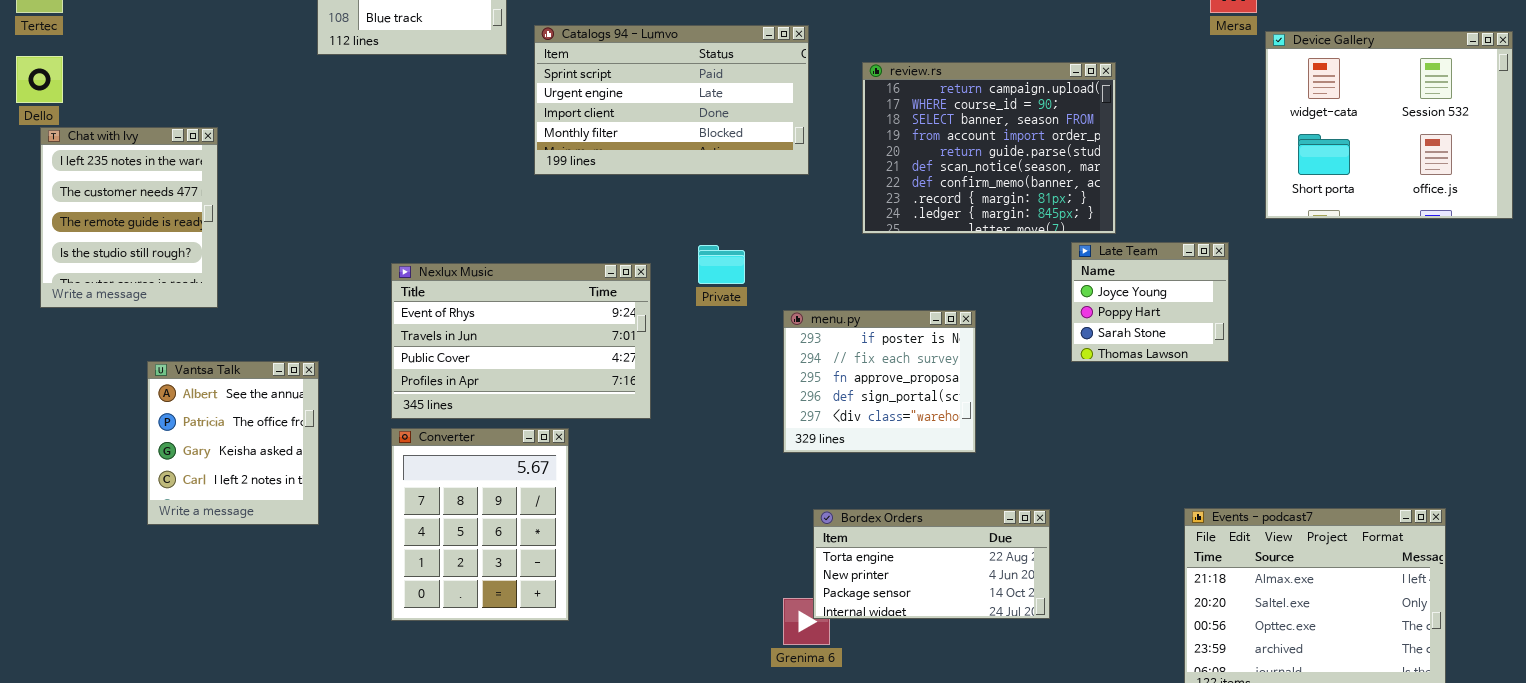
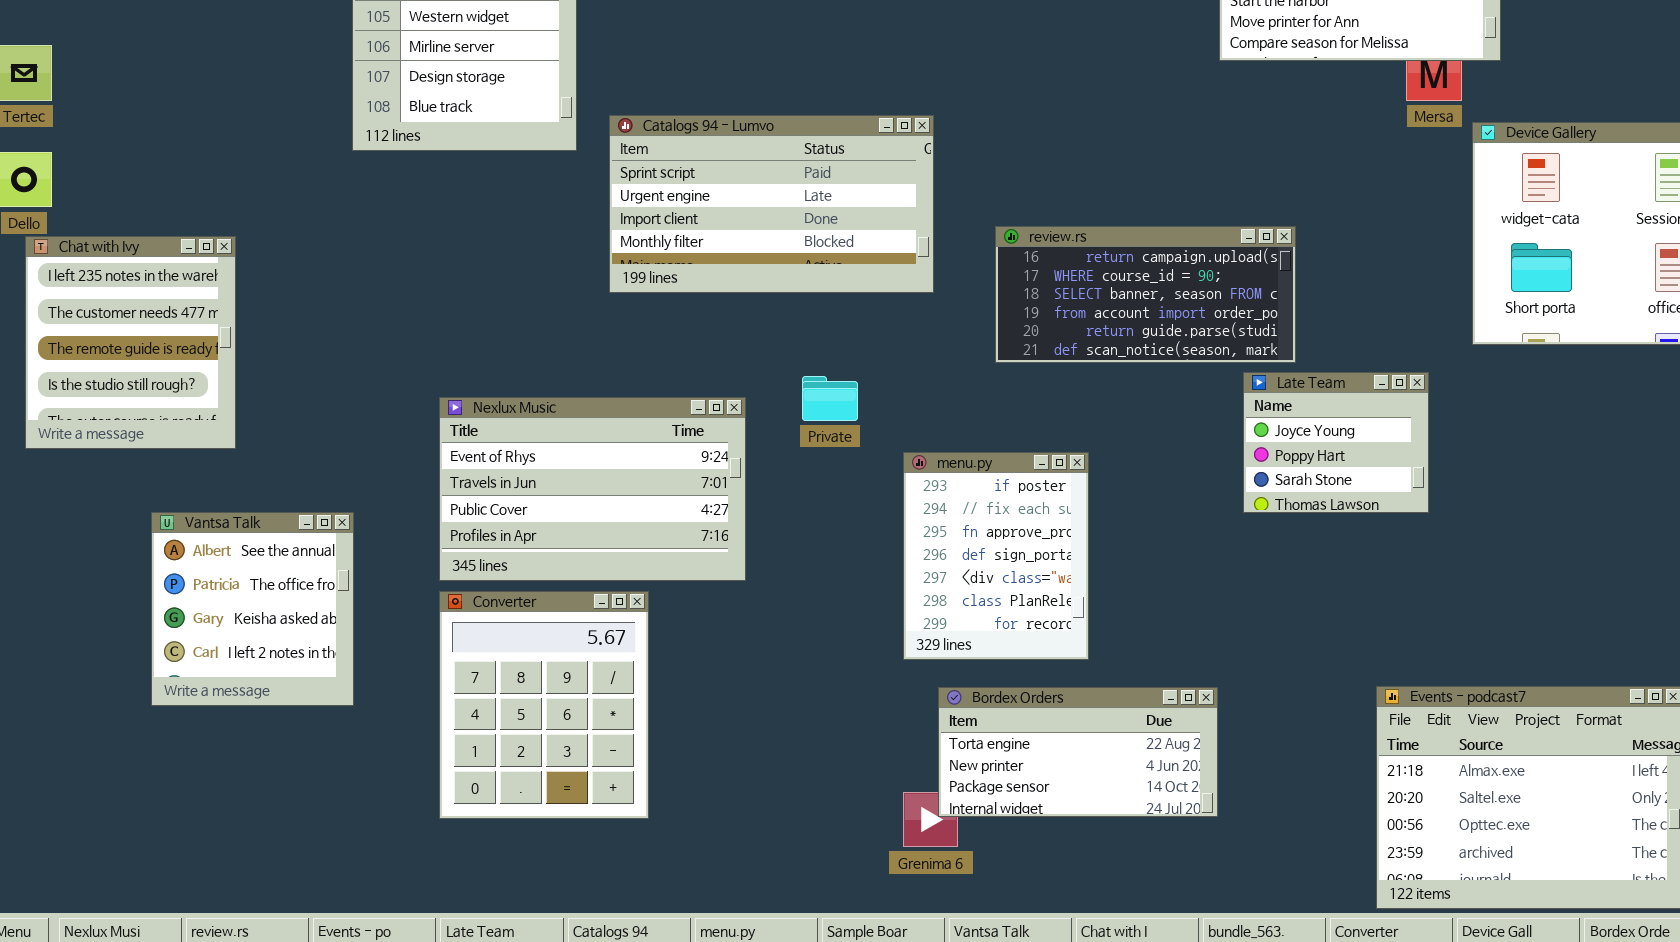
review.rs: [862,62,1116,234] -> [995,226,1296,363], resized
menu.py: [783,310,976,453] -> [903,452,1089,660], resized

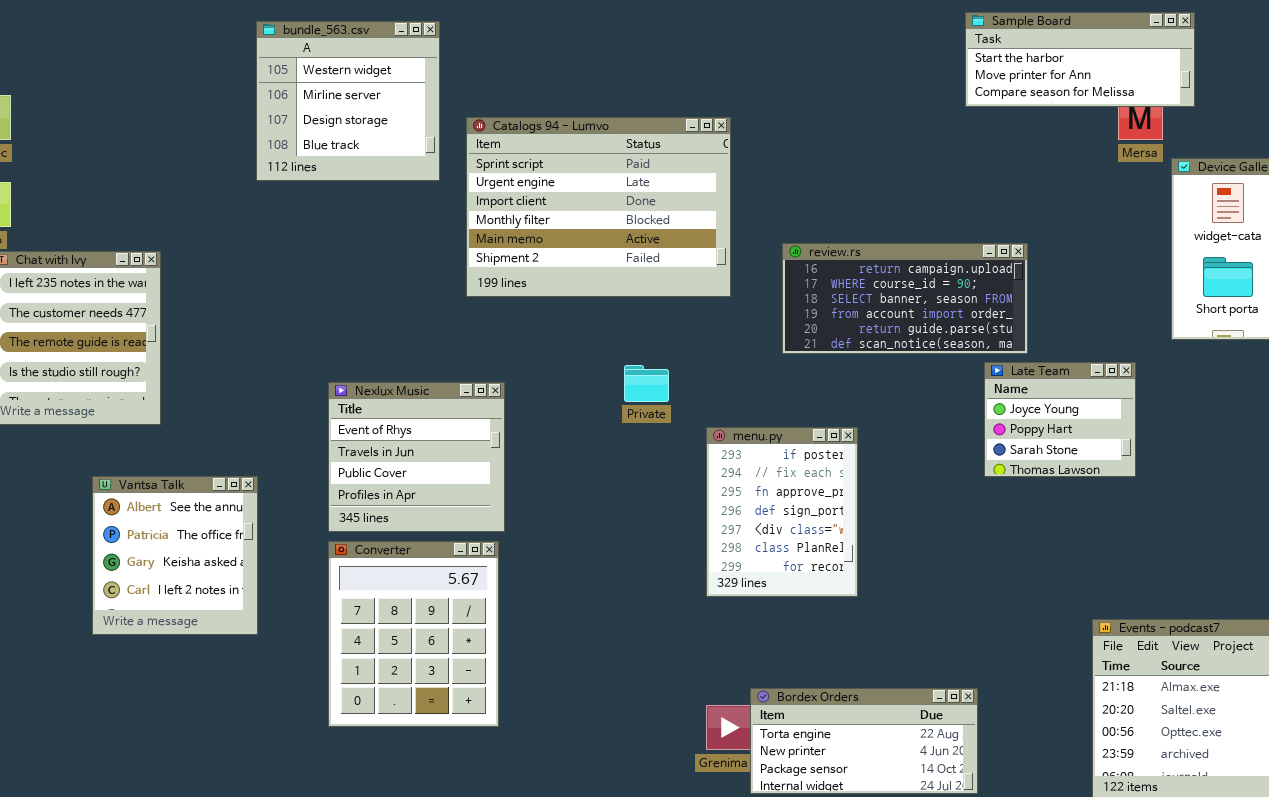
Catalogs 94 - Lumvo: [609,115,934,293] -> [466,117,731,297], resized
Nexlux Music: [439,397,746,581] -> [328,382,505,532], resized
Bordex Orders: [938,687,1218,817] -> [750,688,978,794], moved

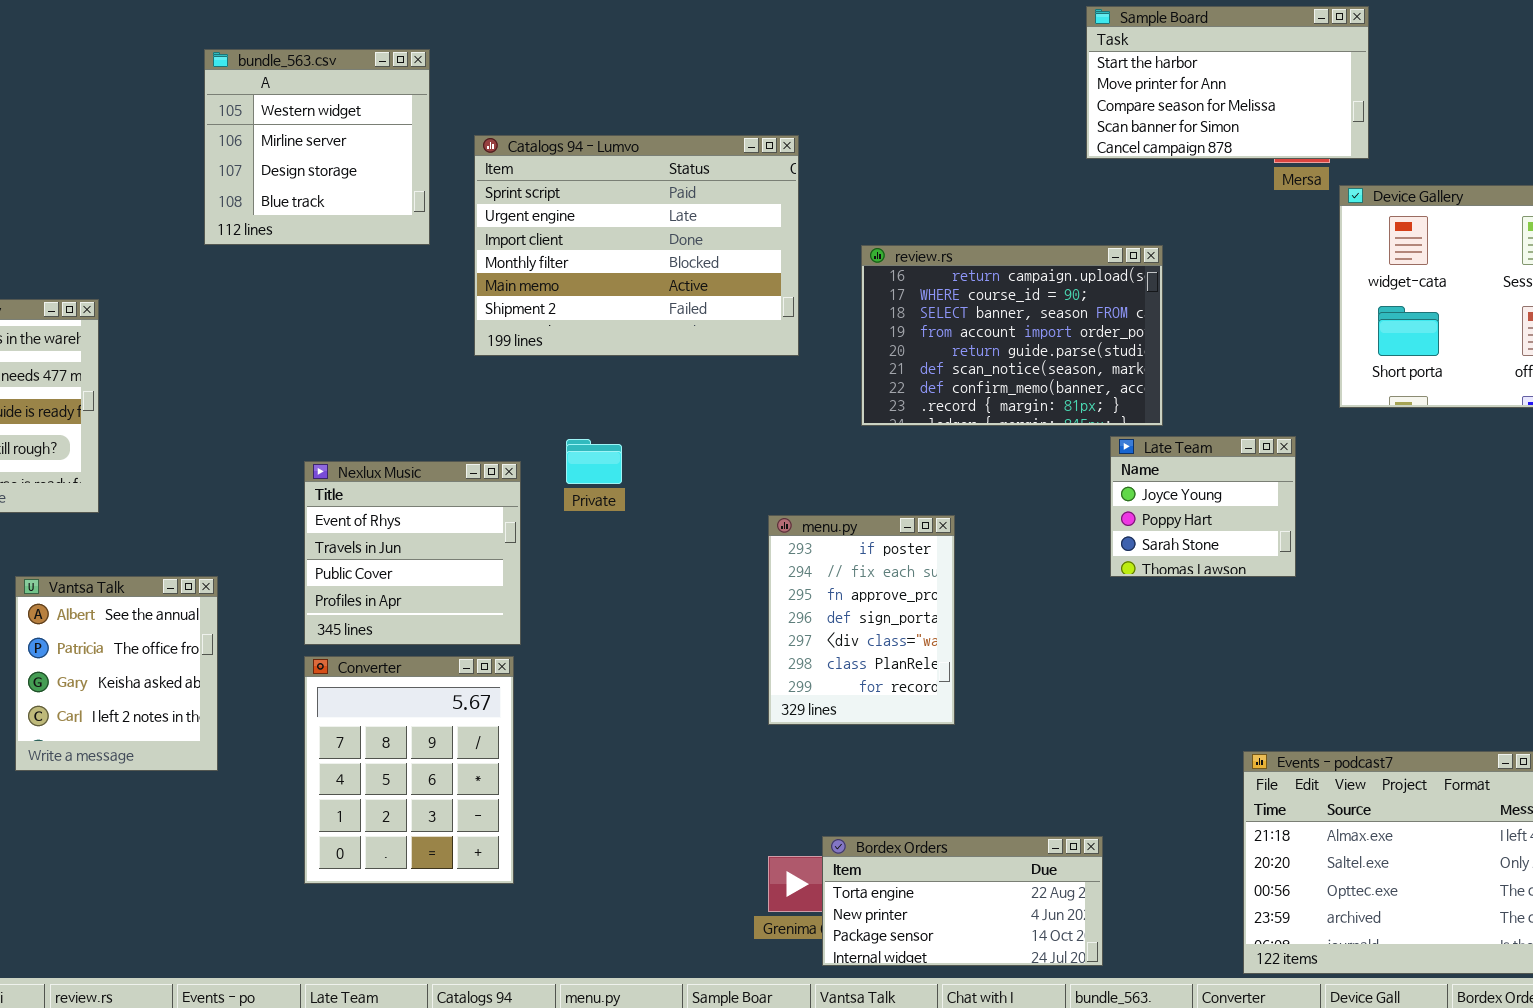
Sample Board: [965,12,1195,107] -> [1086,6,1369,159], resized
bundle_563.csv: [256,21,440,181] -> [204,49,430,245], moved
review.rs: [782,243,1028,354] -> [861,245,1163,426], resized
Private: [624,365,669,402] -> [566,439,622,484], moved

